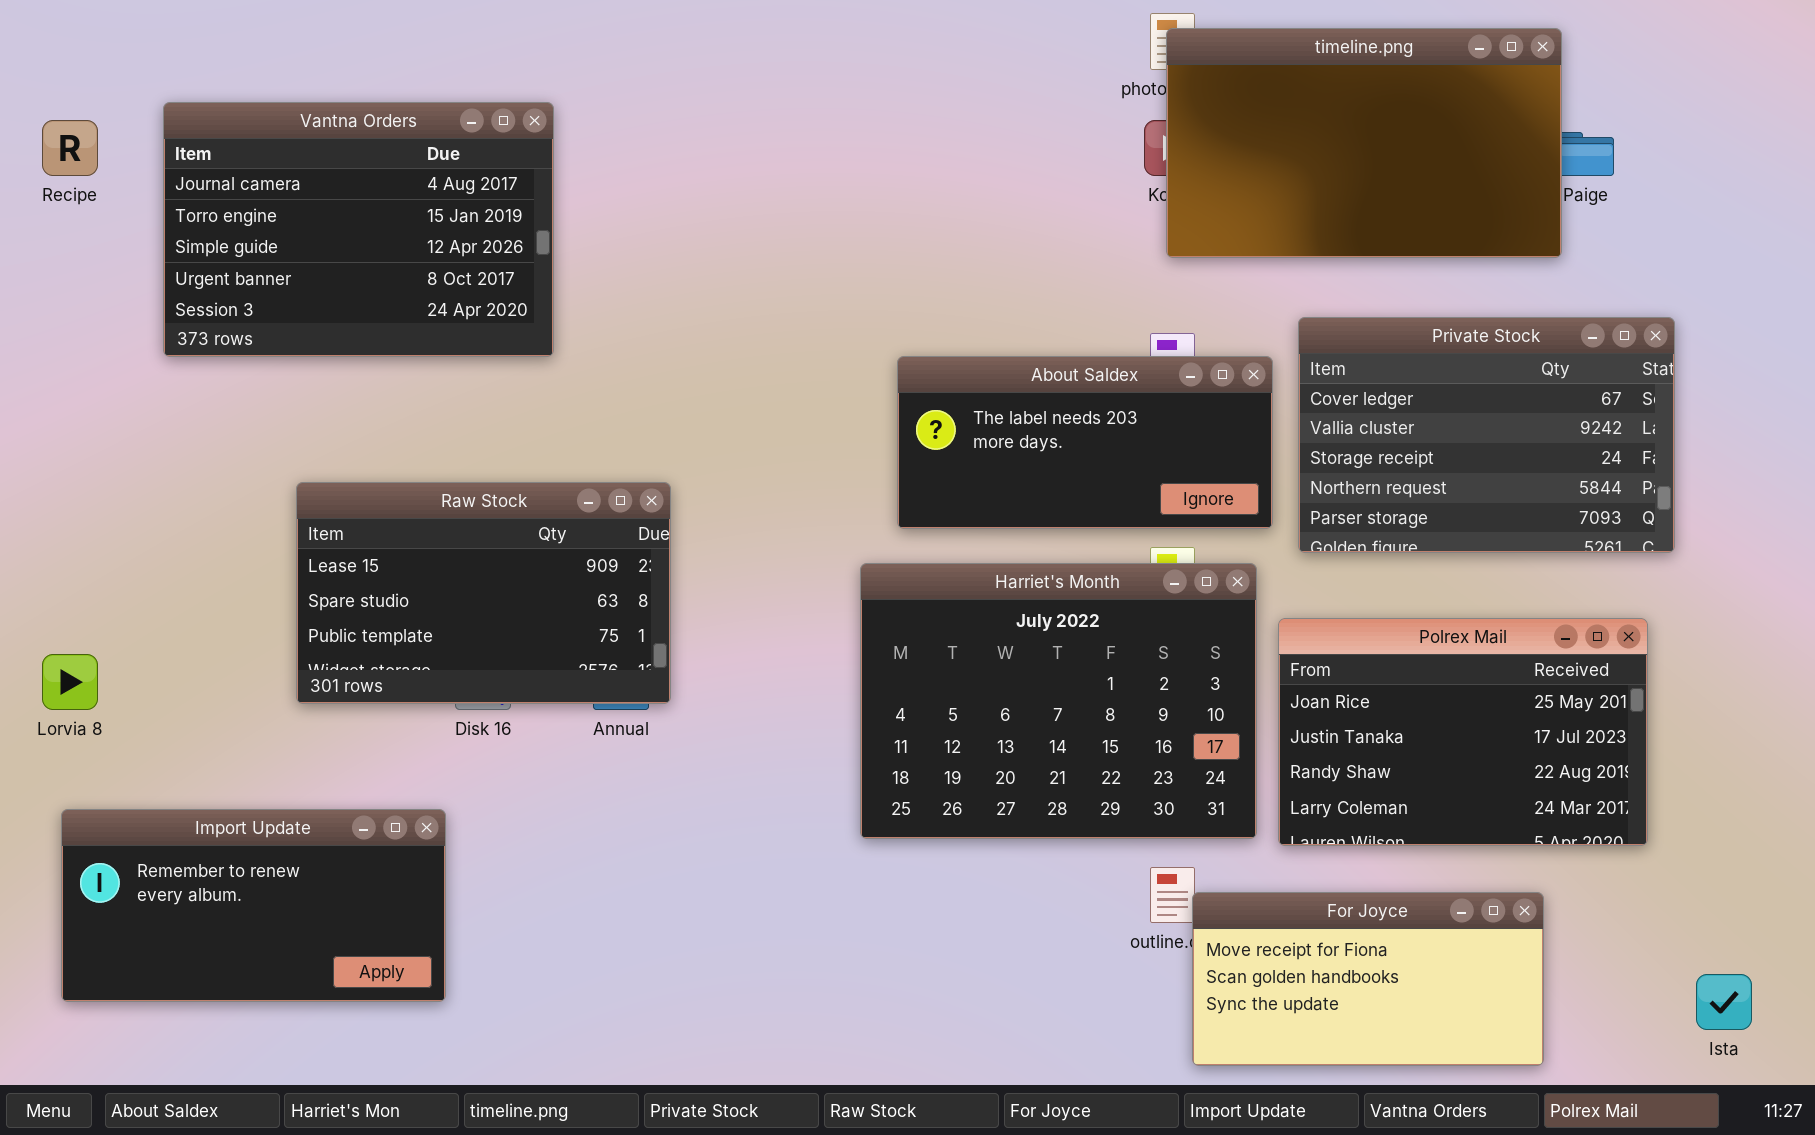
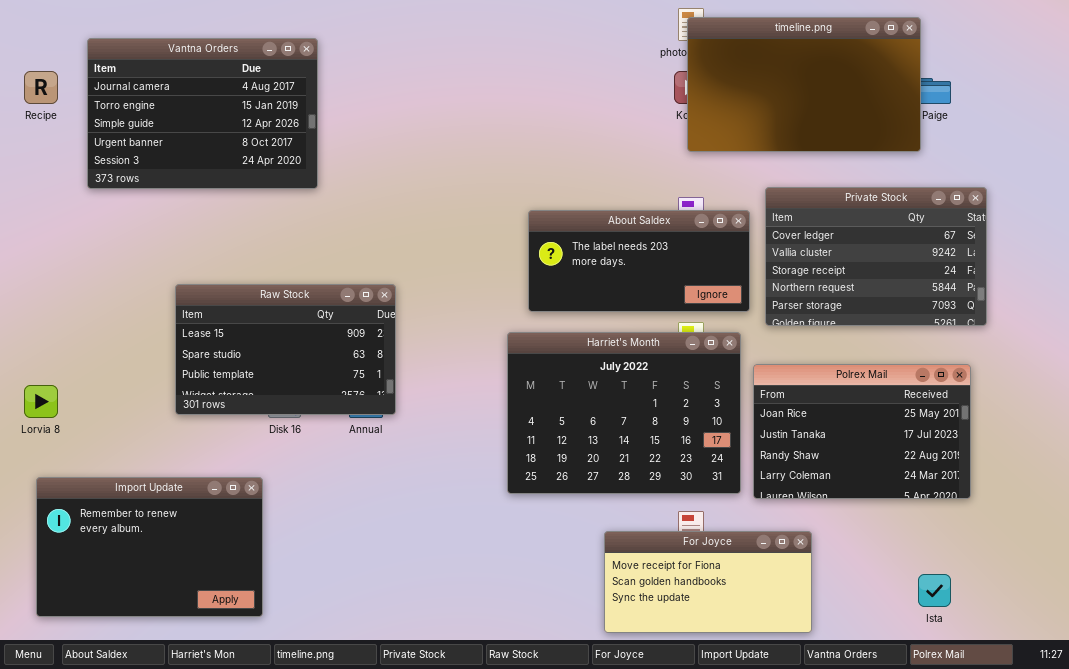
Vantna Orders: [163,102,554,357] -> [87,38,318,189], moved
Import Update: [61,809,446,1002] -> [36,477,263,617], resized
For Joyce: [1192,892,1544,1066] -> [604,531,812,633], moved
Ista: [1696,974,1752,1030] -> [918,574,951,607], moved

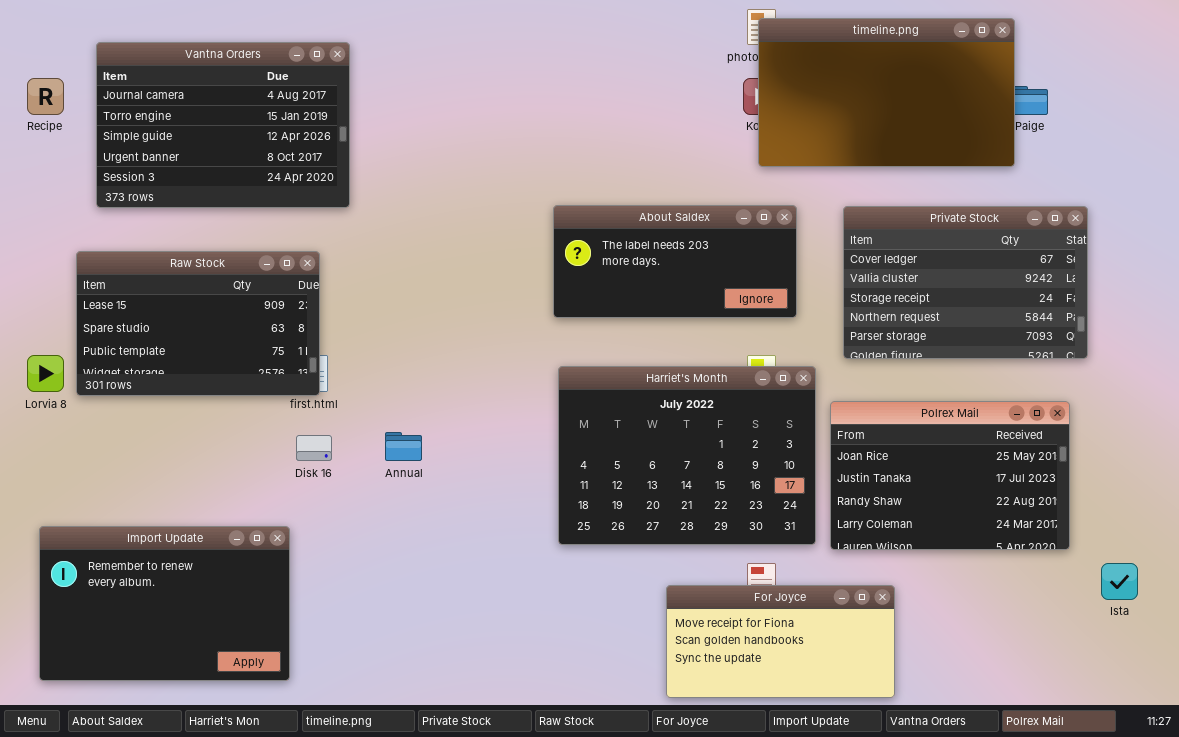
About Saldex: [528,210,750,312] -> [553,205,797,318], moved
Raw Stock: [175,284,396,415] -> [76,251,320,396], moved
Lorvia 8: [24,385,58,418] -> [27,355,64,392], moved
Ista: [918,574,951,607] -> [1101,563,1138,600], moved

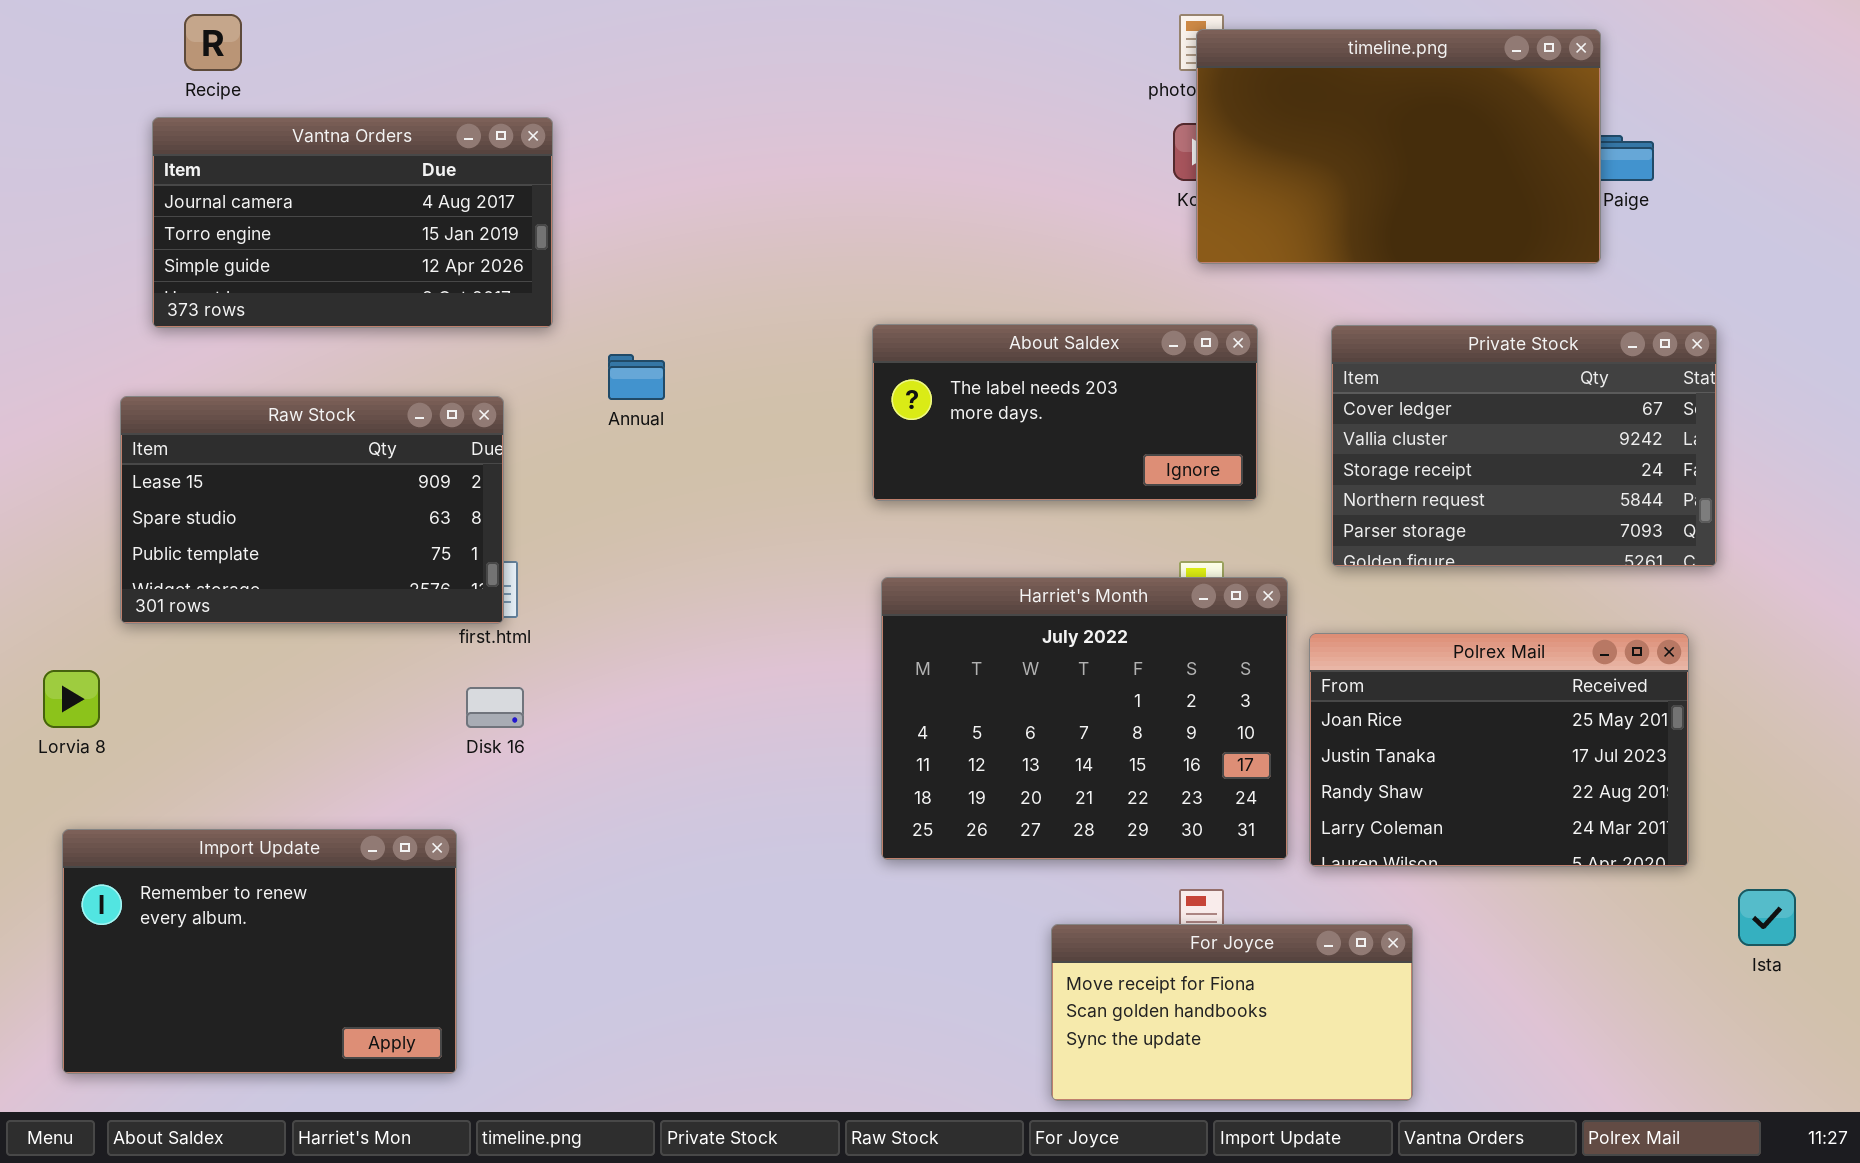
Vantna Orders: [96,42,350,208] -> [152,117,553,328], resized
Recipe: [27,78,64,115] -> [184,14,242,71], moved
Lorvia 8: [27,355,64,392] -> [43,670,100,728], moved
Annual: [385,432,422,461] -> [608,354,665,400], moved

